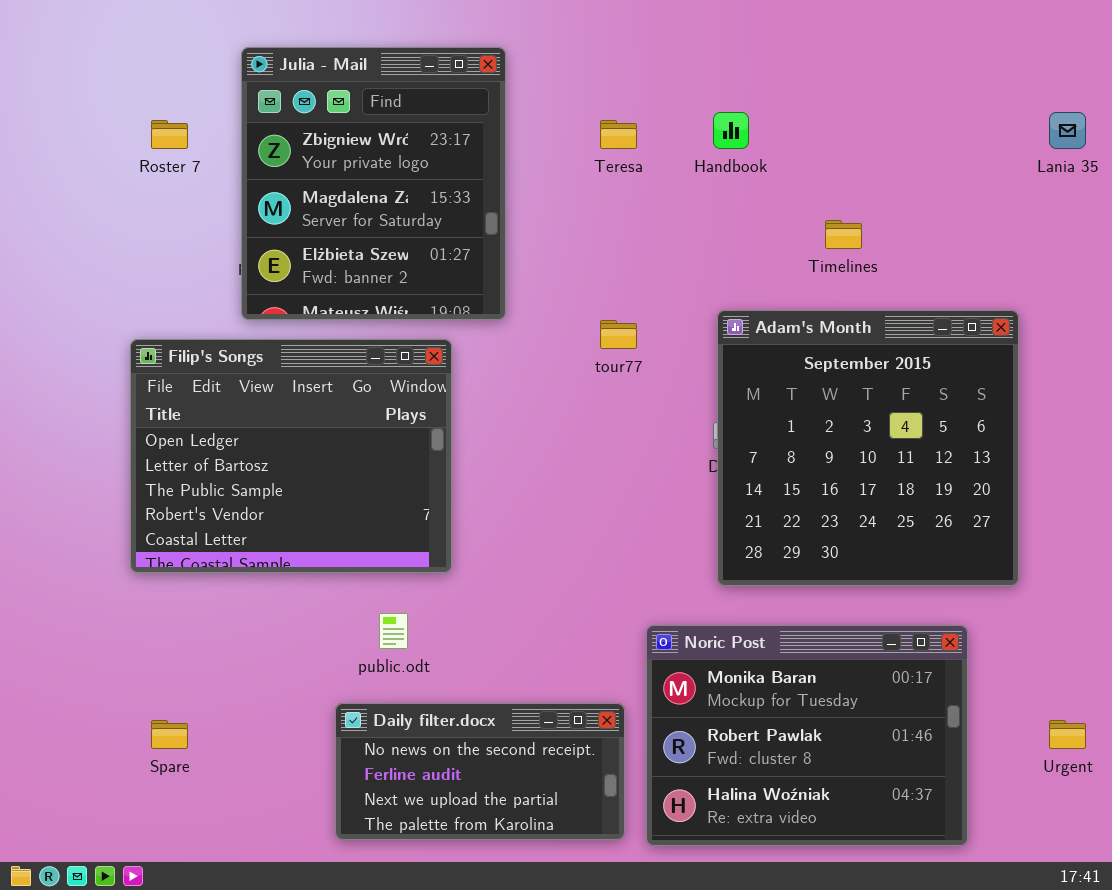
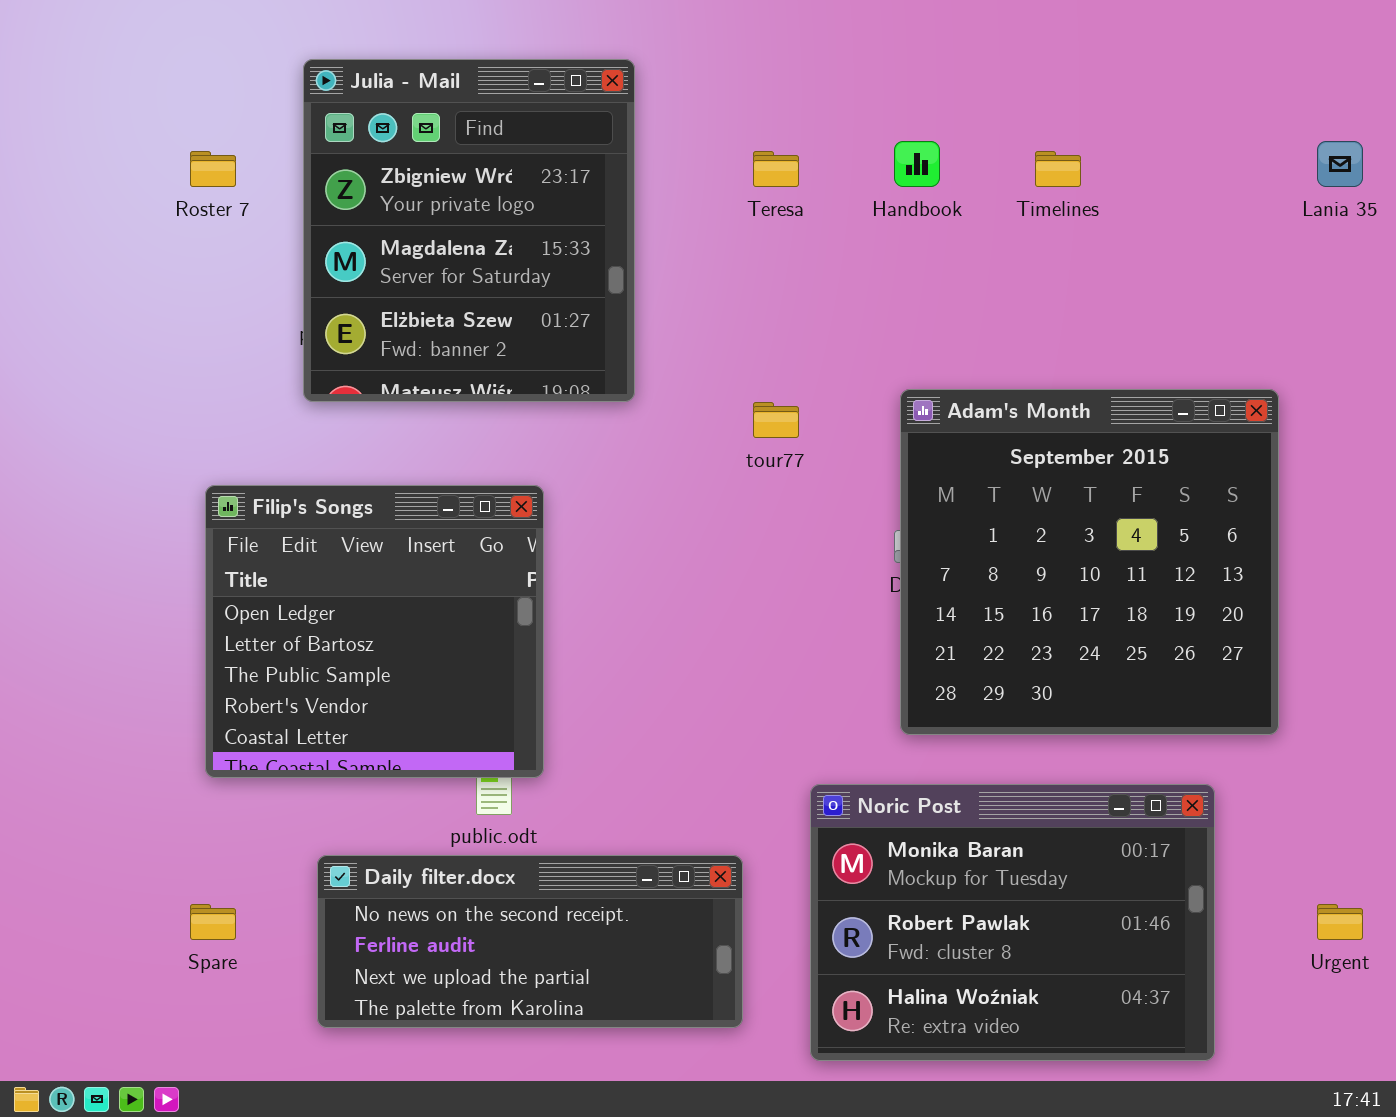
Timelines: [825,220,862,249] -> [1035,151,1081,187], moved
Filip's Songs: [130,339,452,573] -> [205,485,544,778], moved, resized
Daily filter.docx: [335,703,625,840] -> [317,855,743,1028], moved, resized

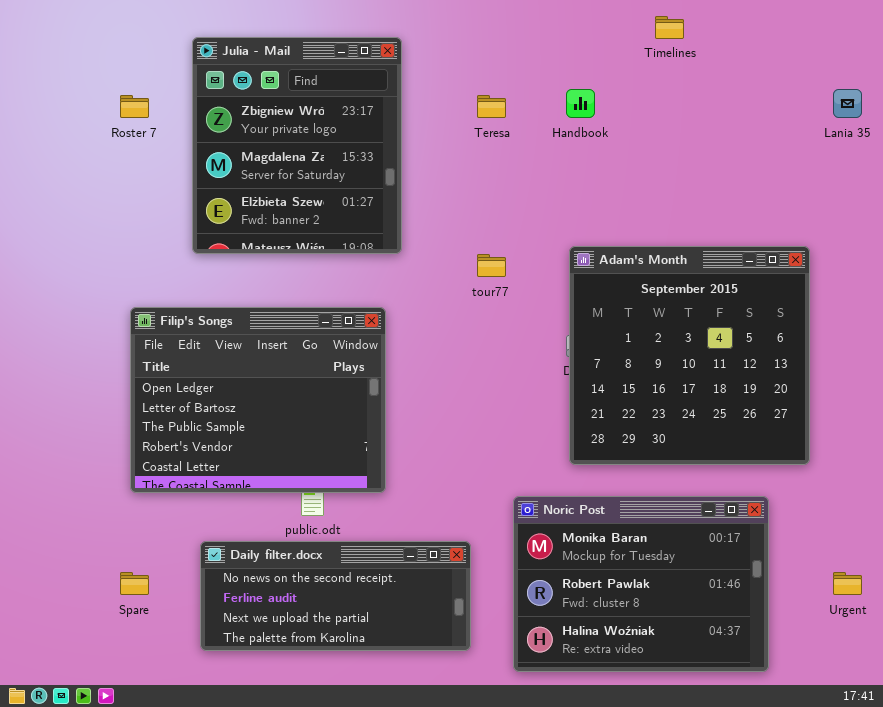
Timelines: [1035,151,1081,187] -> [655,16,684,39], moved
Filip's Songs: [205,485,544,778] -> [130,307,386,493], resized

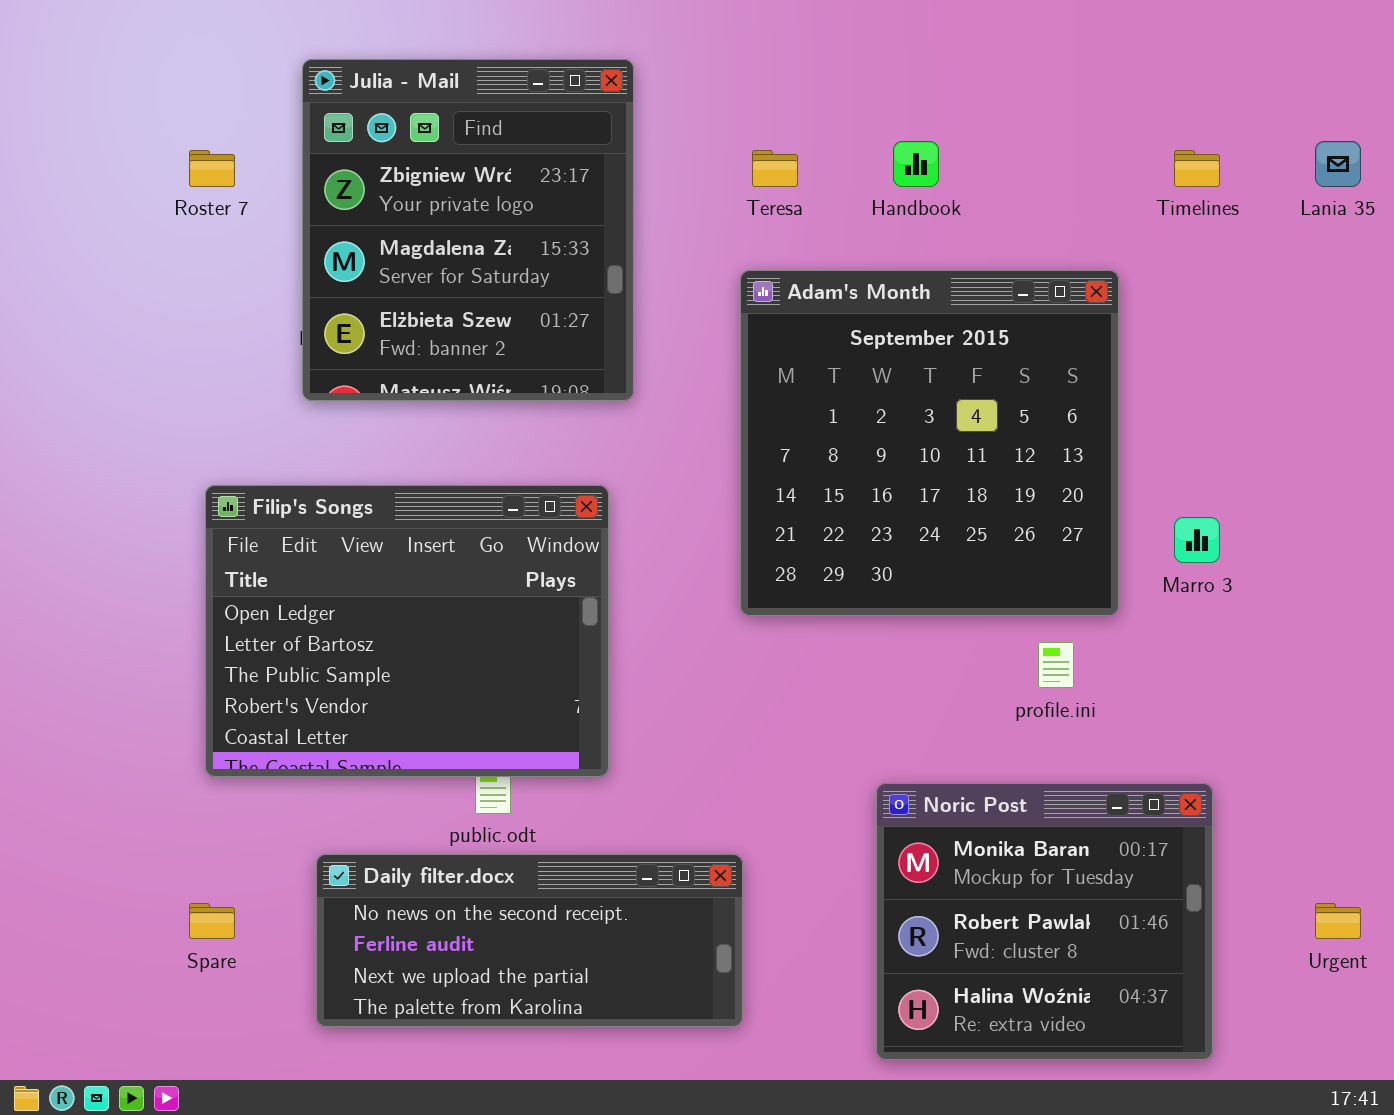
Timelines: [655,16,684,39] -> [1174,150,1220,187], moved
Adam's Month: [569,246,810,465] -> [740,270,1119,616], moved
Noric Post: [513,496,769,672] -> [876,783,1213,1060], resized

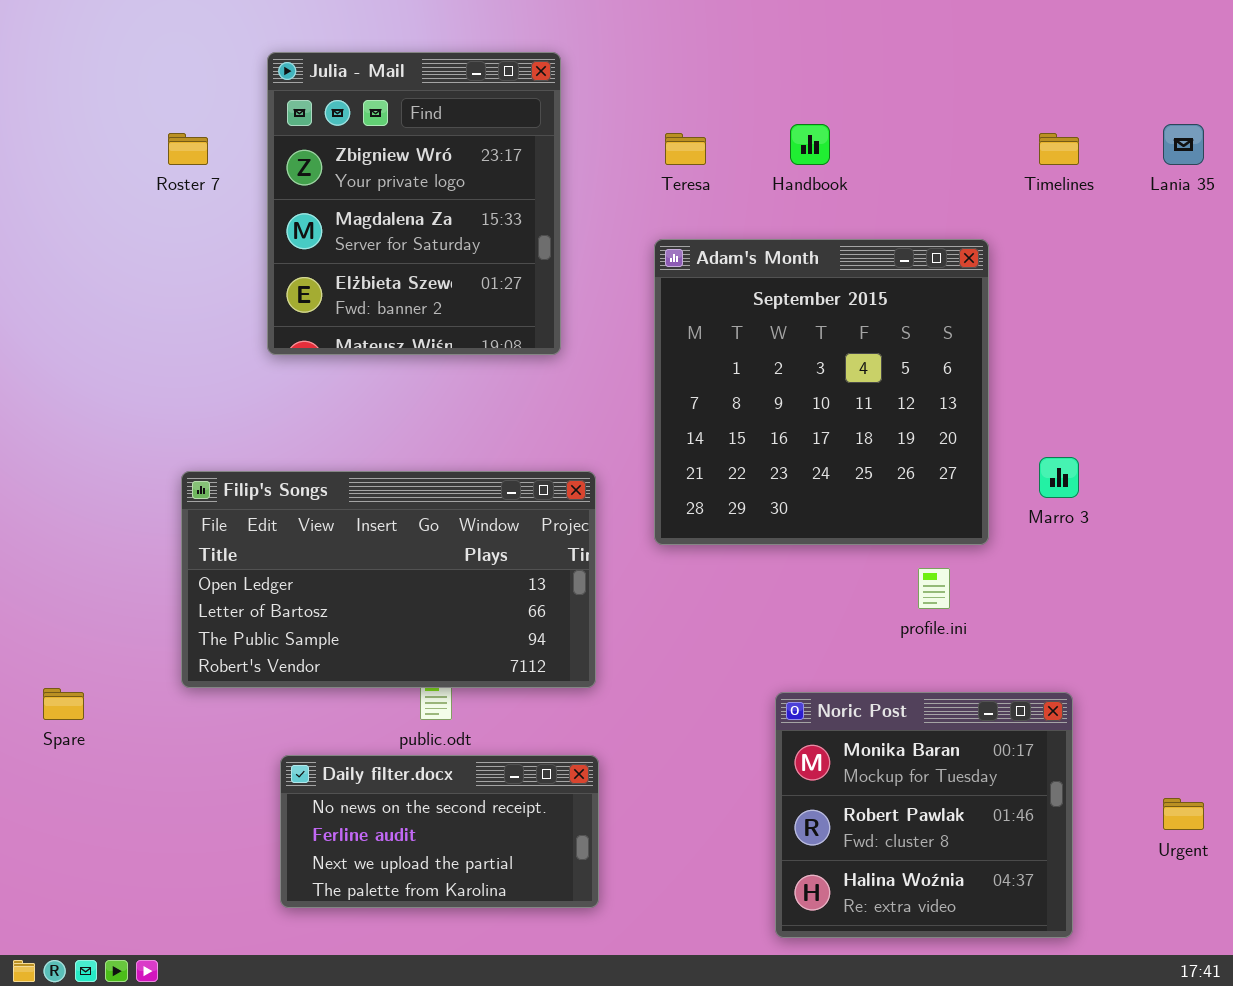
Filip's Songs: [205,485,609,777] -> [181,471,596,688], resized
Daily filter.docx: [316,854,743,1027] -> [280,755,599,908], resized
Spare: [189,903,235,939] -> [43,688,84,720], moved

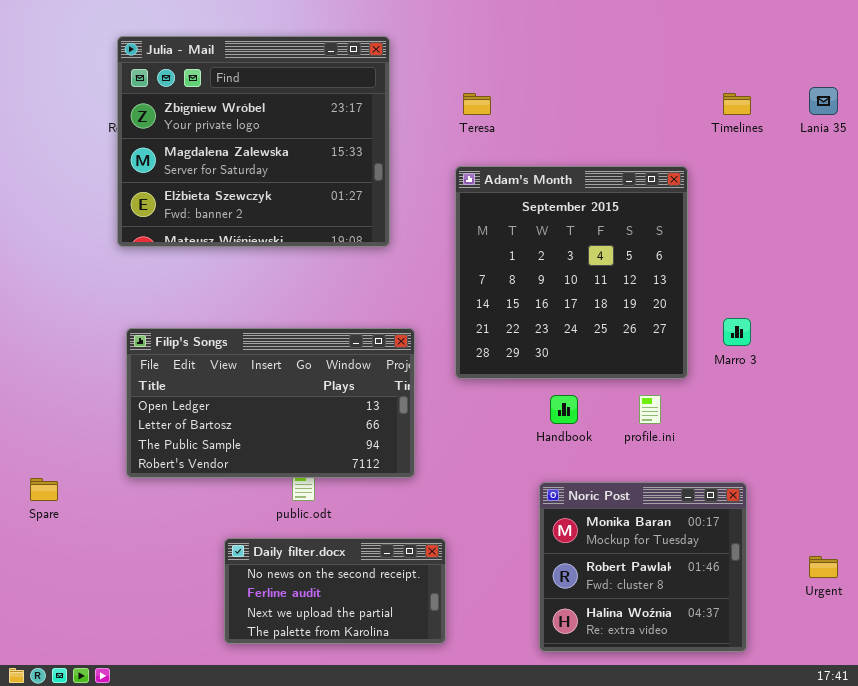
Julia - Mail: [267,52,561,355] -> [117,36,390,247], resized
Handbook: [790,124,830,165] -> [550,395,578,424], moved
Daily filter.docx: [280,755,599,908] -> [224,538,446,644], moved

